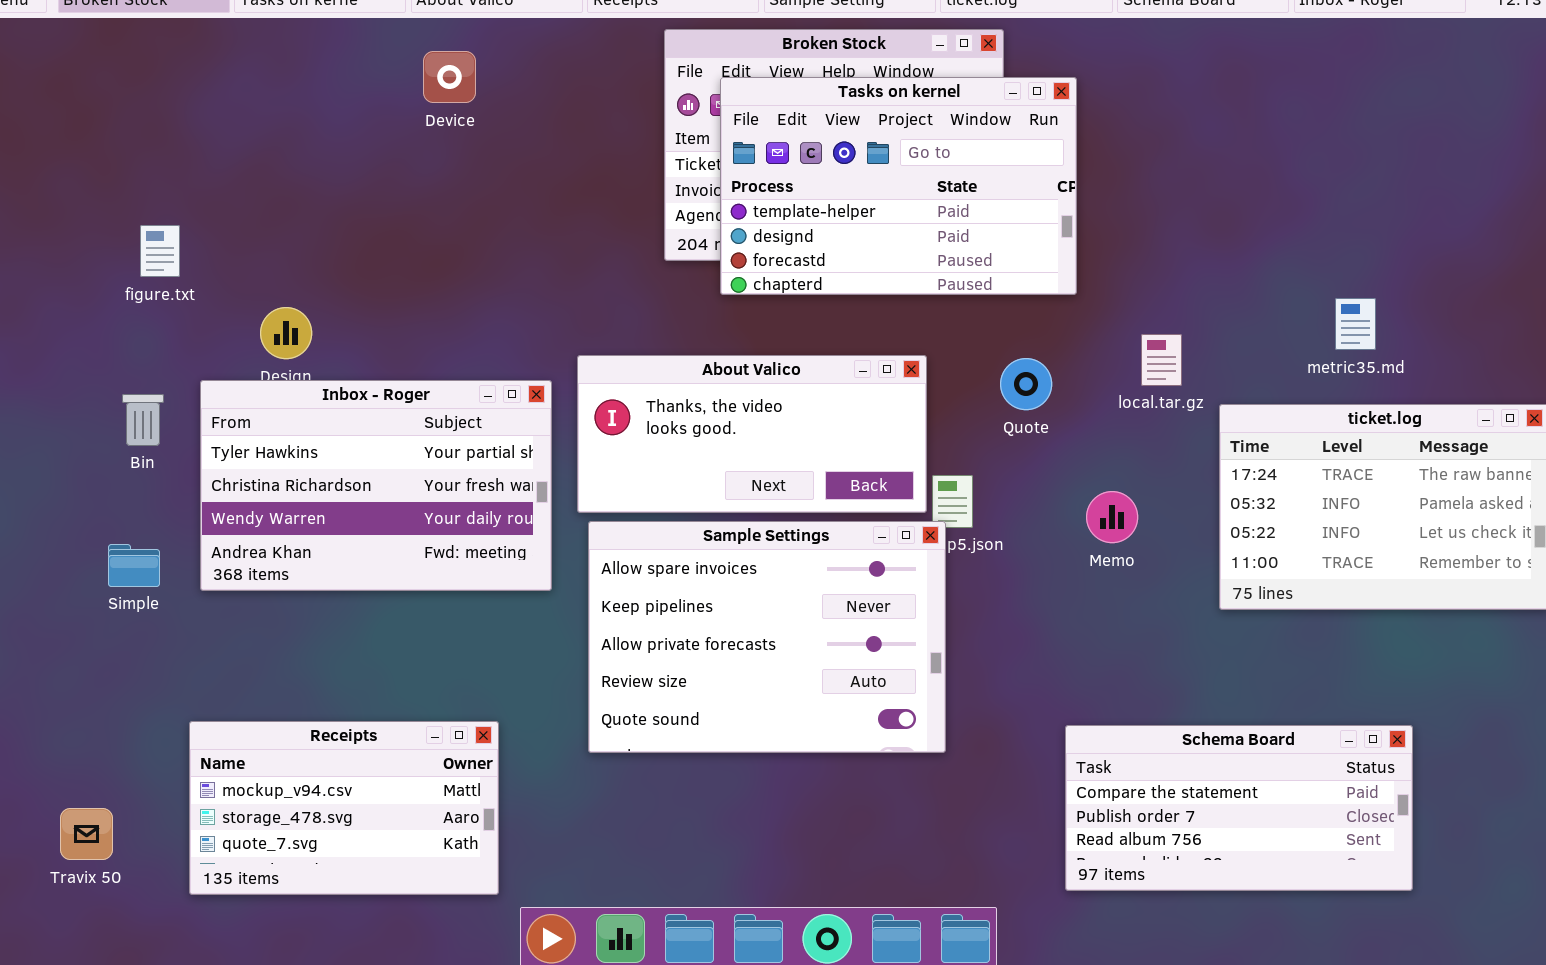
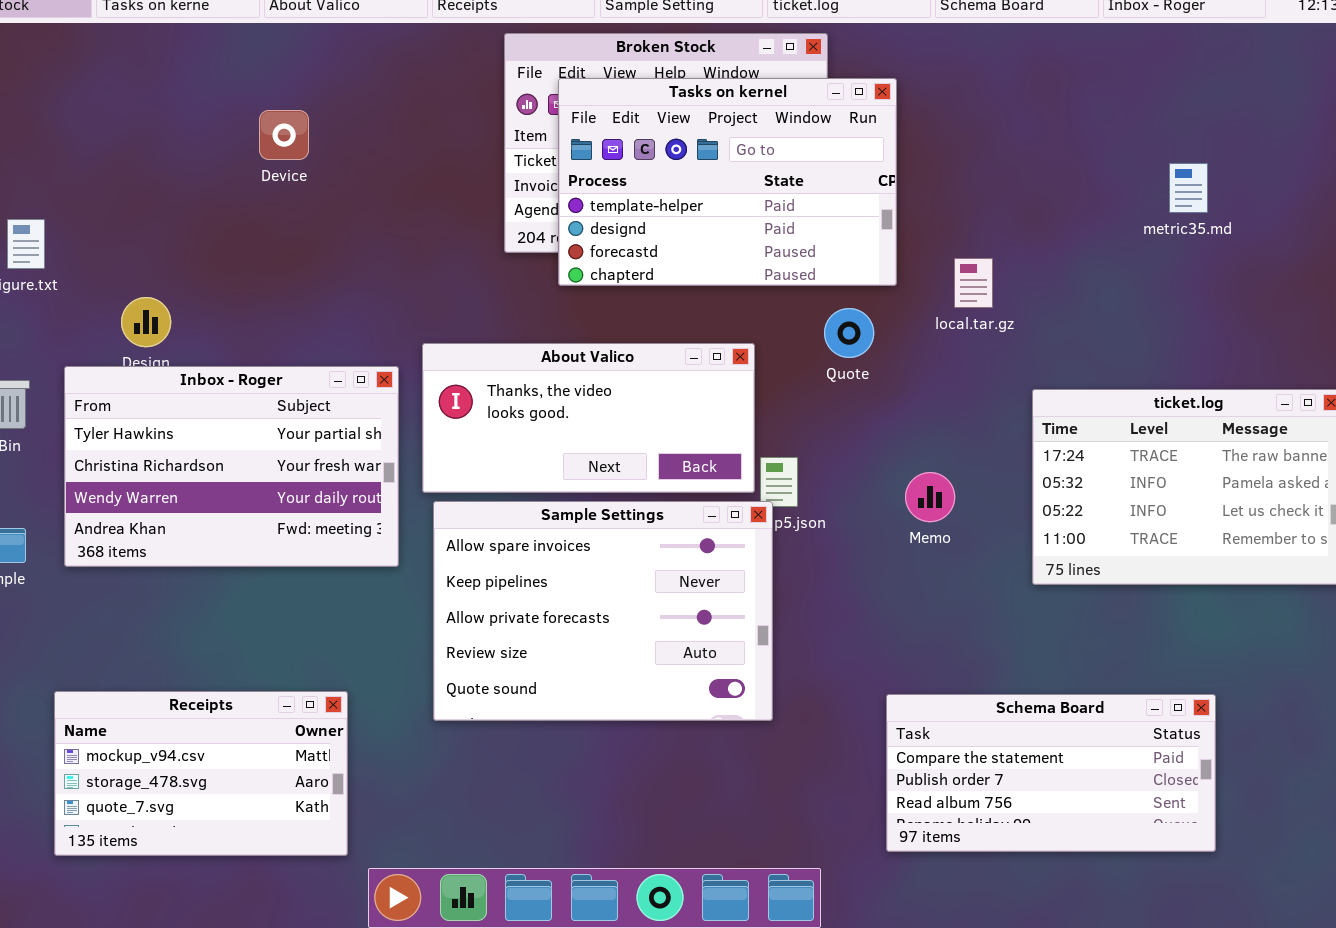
Device: [423,51,476,103] -> [259,110,309,160], moved
metric35.md: [1335,298,1376,350] -> [1169,163,1208,213], moved
local.tar.gz: [1141,334,1182,386] -> [954,258,993,308], moved
Quote: [1000,358,1052,410] -> [824,308,874,358], moved

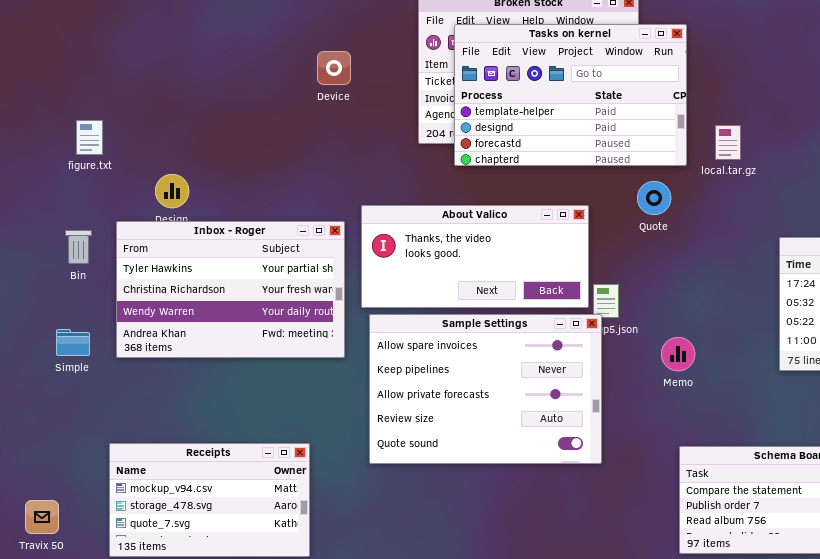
Device: [259,110,309,160] -> [317,51,351,85], moved
local.tar.gz: [954,258,993,308] -> [715,125,741,160], moved
Memo: [905,472,955,522] -> [661,337,695,371], moved

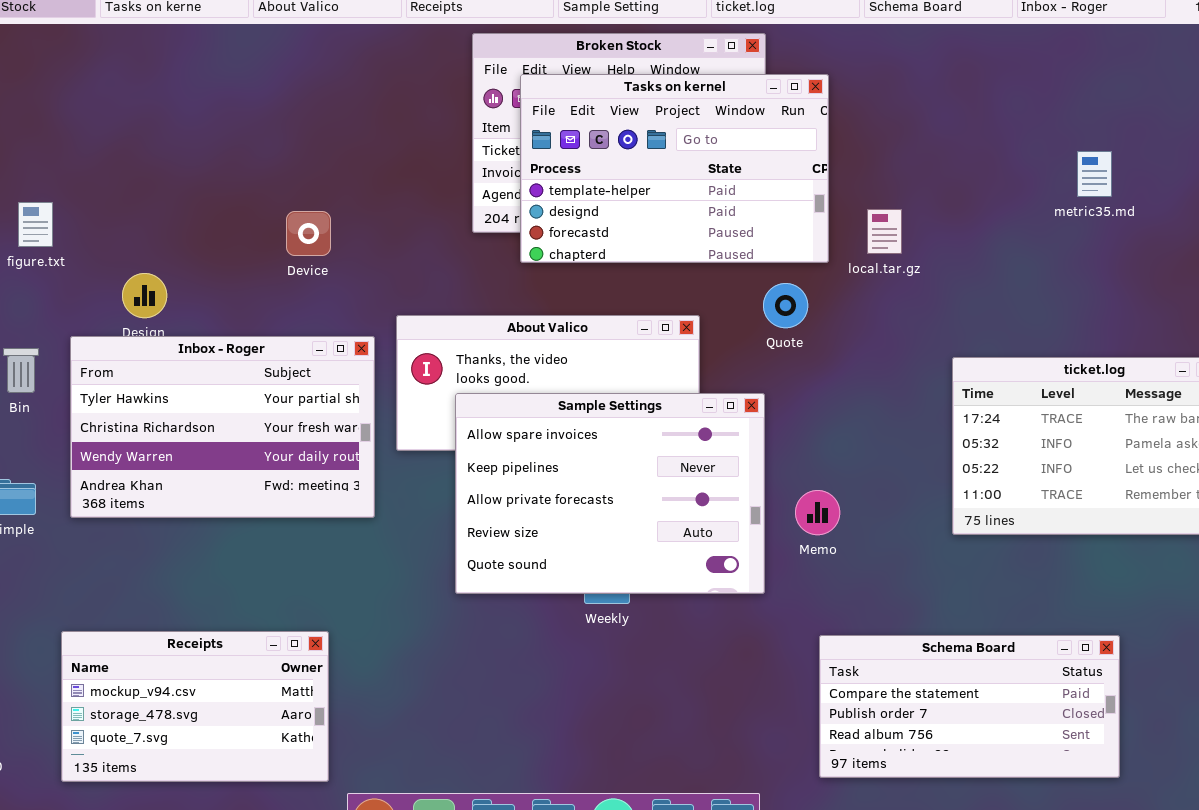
Device: [317,51,351,85] -> [286,211,331,256], moved
Sample Settings: [369,314,602,464] -> [455,393,765,594], moved

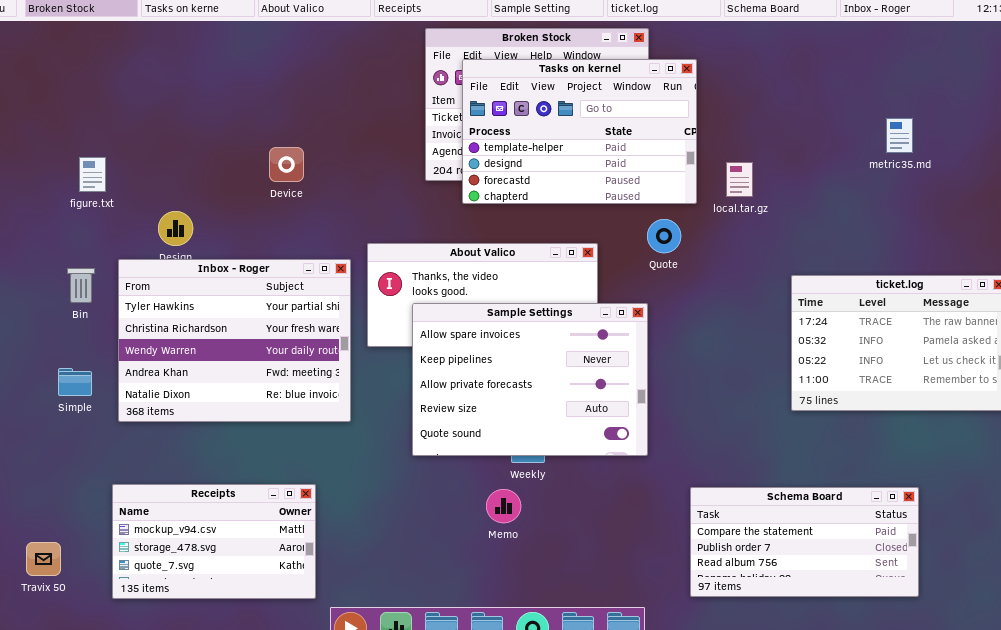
Device: [286,211,331,256] -> [269,147,304,182], moved
Inbox - Roger: [70,336,375,518] -> [118,259,351,422], resized
Memo: [795,490,840,535] -> [486,489,521,523], moved

